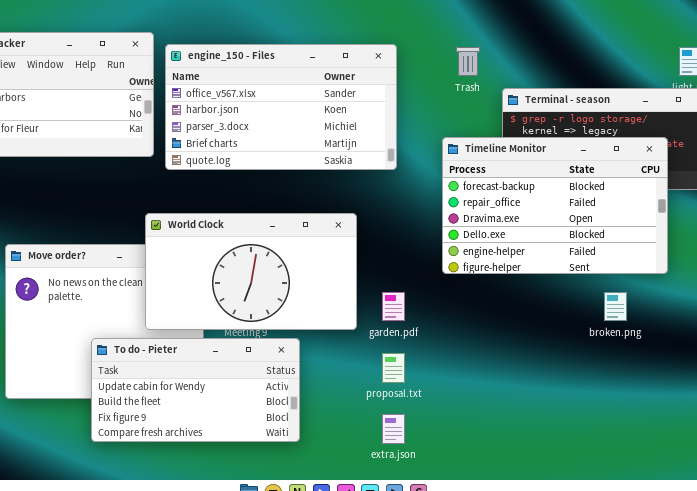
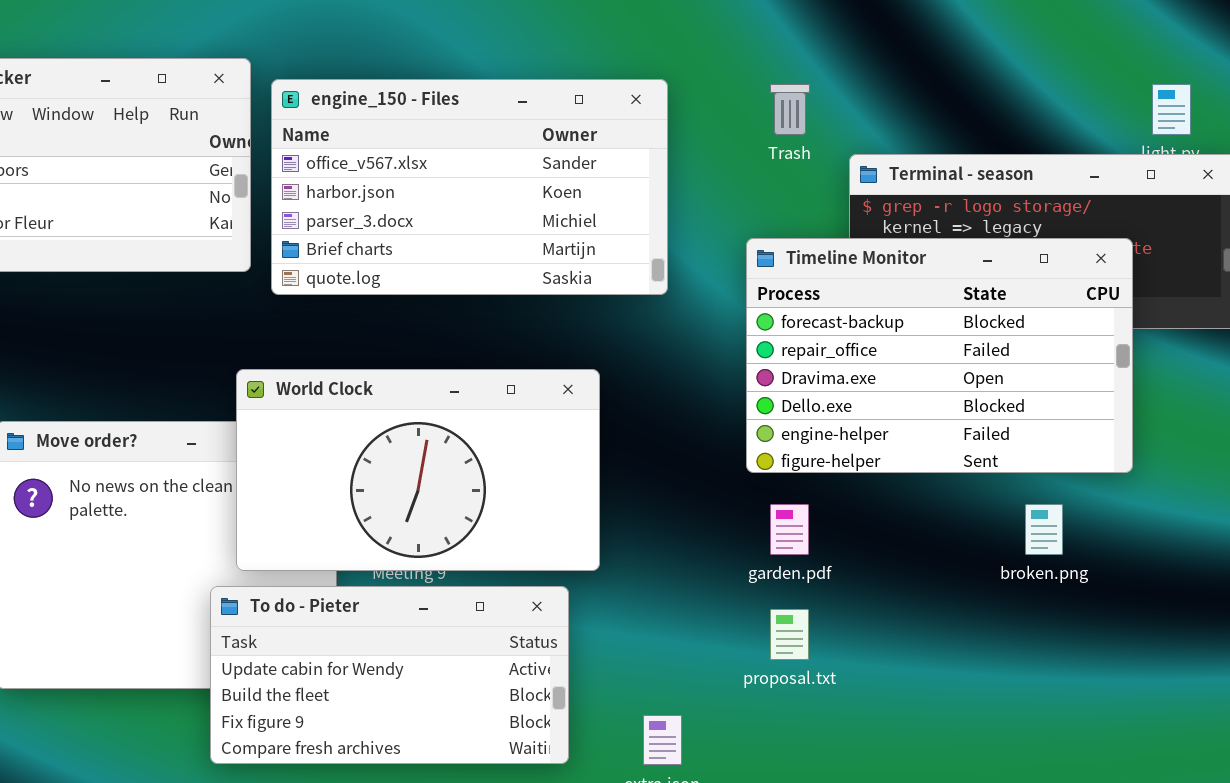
garden.pdf: [382,292,405,321] -> [770,504,809,555], moved
To do - Pieter: [91,338,300,442] -> [210,586,569,764], moved
proposal.txt: [382,353,405,383] -> [770,609,809,660], moved

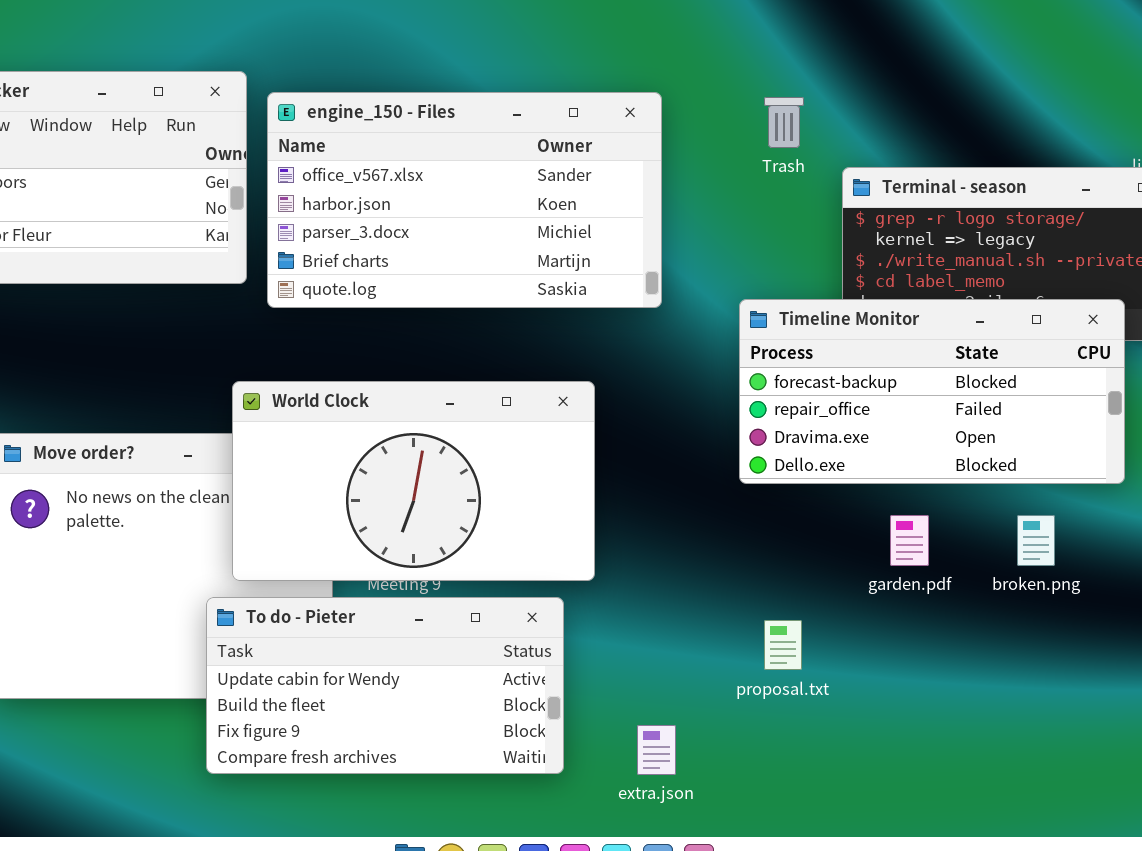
Timeline Monitor: [746,238,1133,473] -> [739,299,1125,484], resized
garden.pdf: [770,504,809,555] -> [890,515,929,566], moved

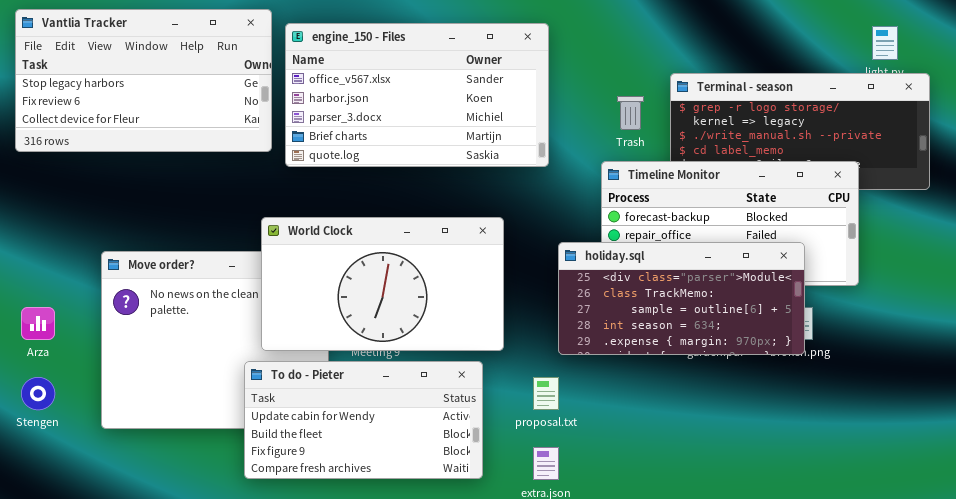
Trash: [764,97,804,148] -> [617,96,644,130], moved
holiday.sql: none -> [558,242,805,355], opened
proposal.txt: [764,620,802,670] -> [533,377,559,410], moved

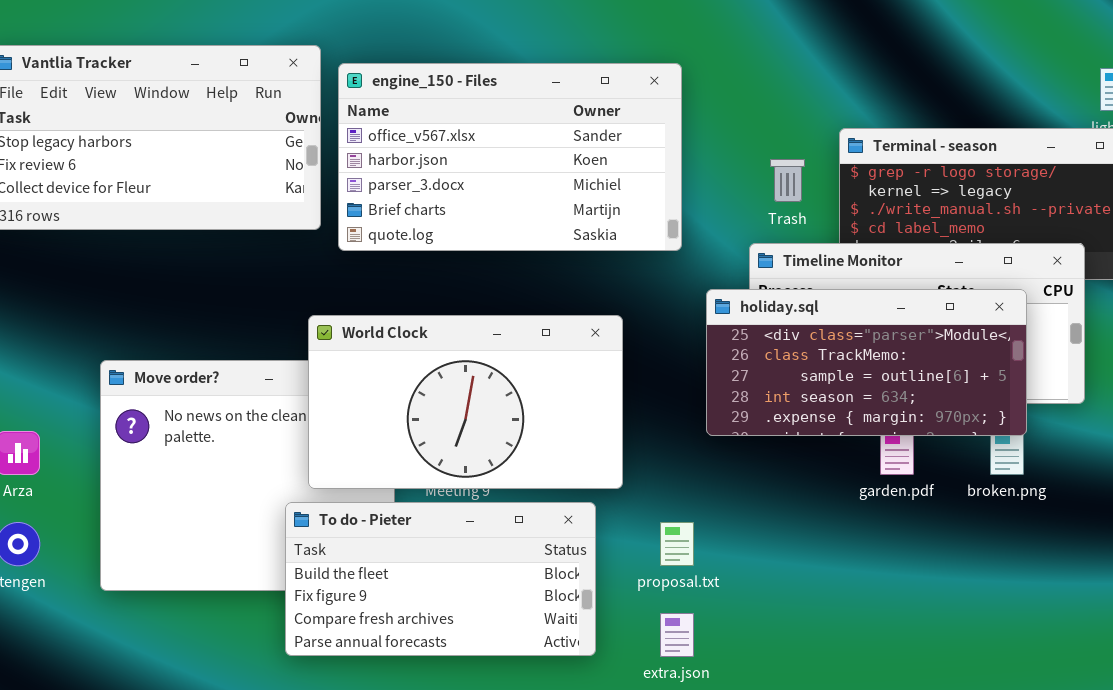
holiday.sql: [558,242,805,355] -> [706,289,1027,436], moved
To do - Pieter: [244,361,483,479] -> [285,502,596,656], scrolled down 1 row

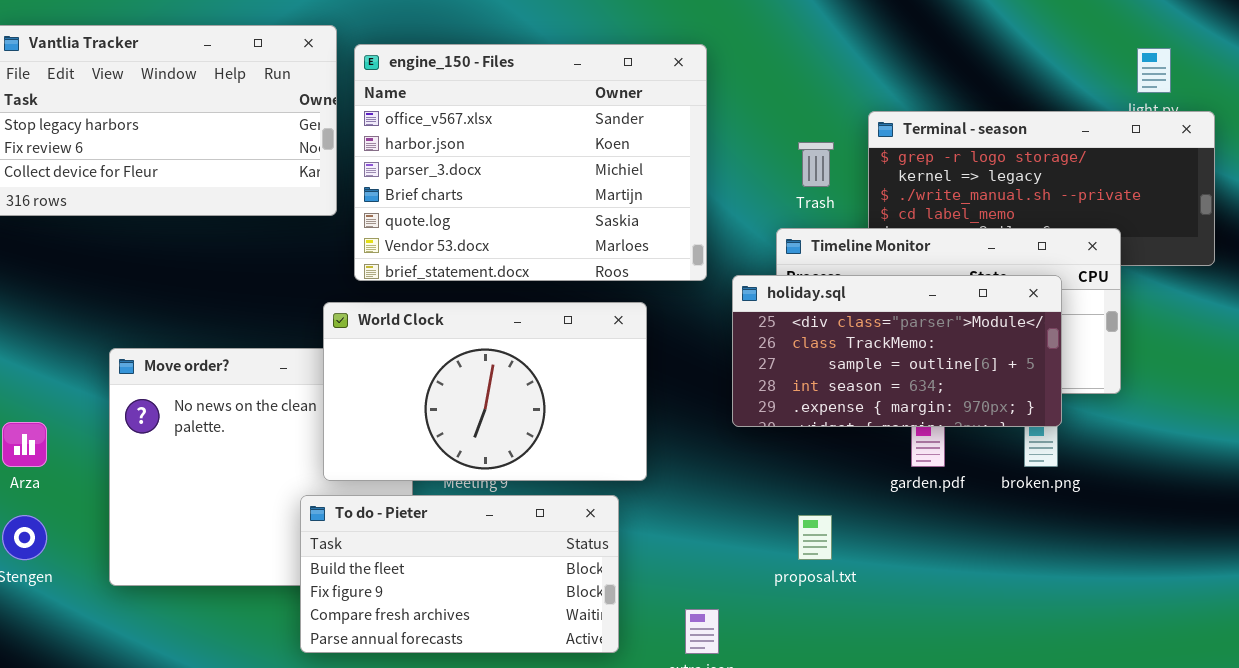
engine_150 - Files: [338,63,682,251] -> [354,44,707,281], resized
proposal.txt: [660,522,694,566] -> [798,515,832,560], moved

